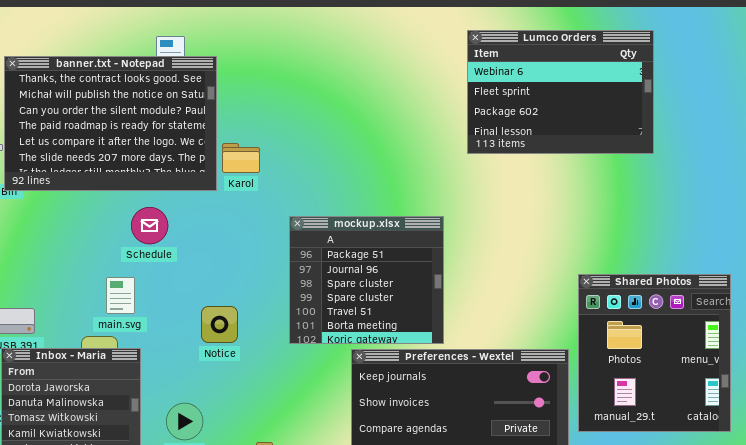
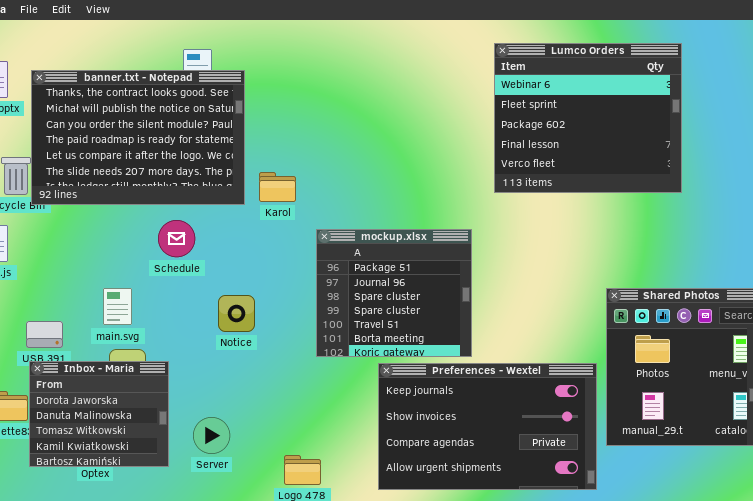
Lumco Orders: [467,30,654,154] -> [494,43,682,193], resized
Karol: [222,143,260,173] -> [259,172,296,202], moved
main.svg: [106,277,135,314] -> [103,288,132,325], moved
Notice: [201,306,238,343] -> [218,295,255,332], moved

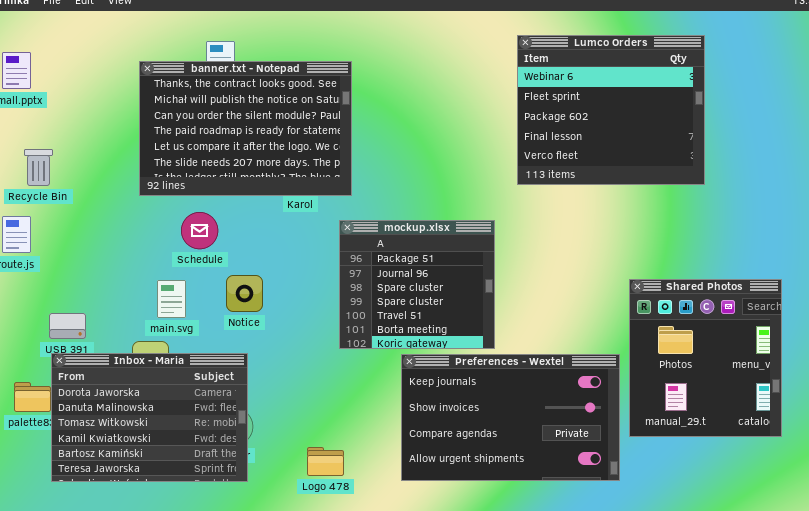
banner.txt - Notepad: [31,70,245,205] -> [139,61,352,196], moved
main.svg: [103,288,132,325] -> [157,280,186,318], moved
Notice: [218,295,255,332] -> [226,275,263,312], moved
Inbox - Maria: [29,361,169,467] -> [51,353,248,482], resized

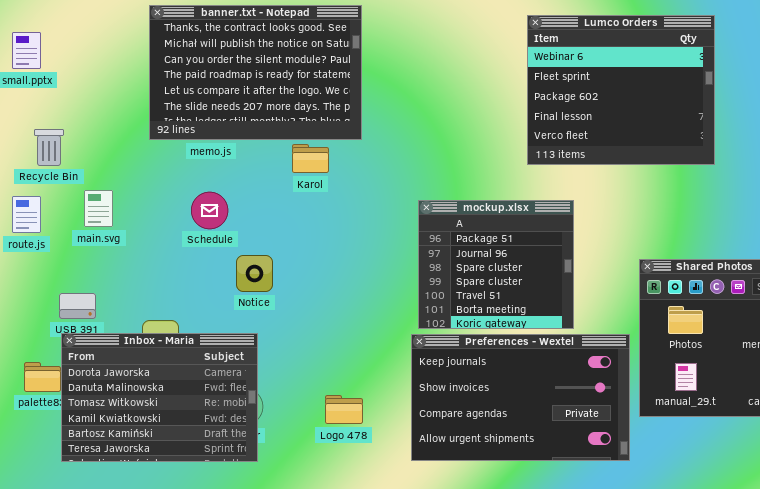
banner.txt - Notepad: [139,61,352,196] -> [149,5,362,140], moved
mockup.xlsx: [339,220,495,349] -> [418,200,574,329], moved
main.svg: [157,280,186,318] -> [84,190,113,227], moved
Logo 478: [307,447,344,476] -> [325,395,363,424], moved

